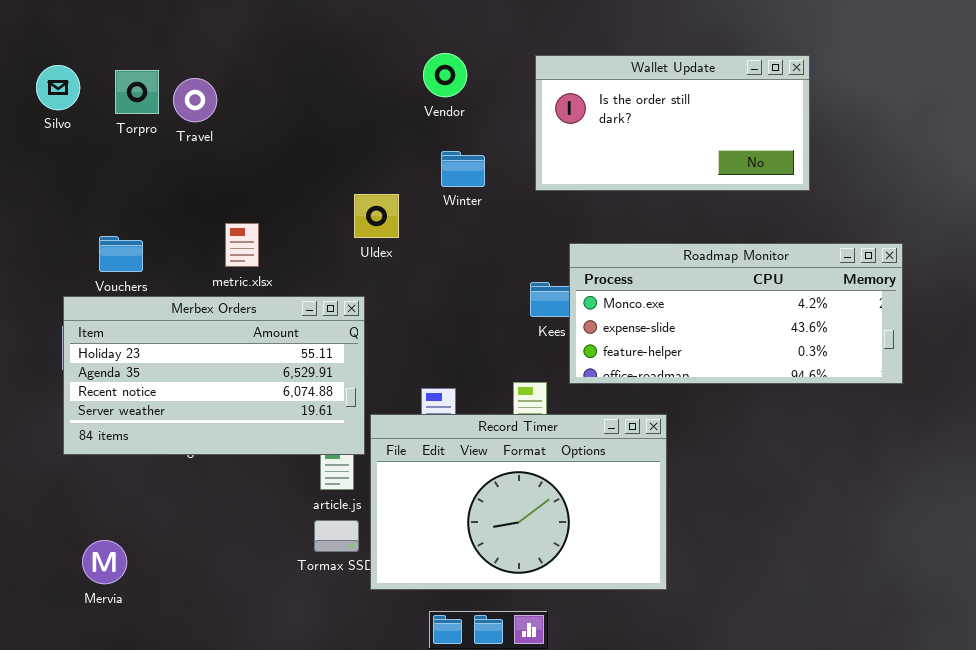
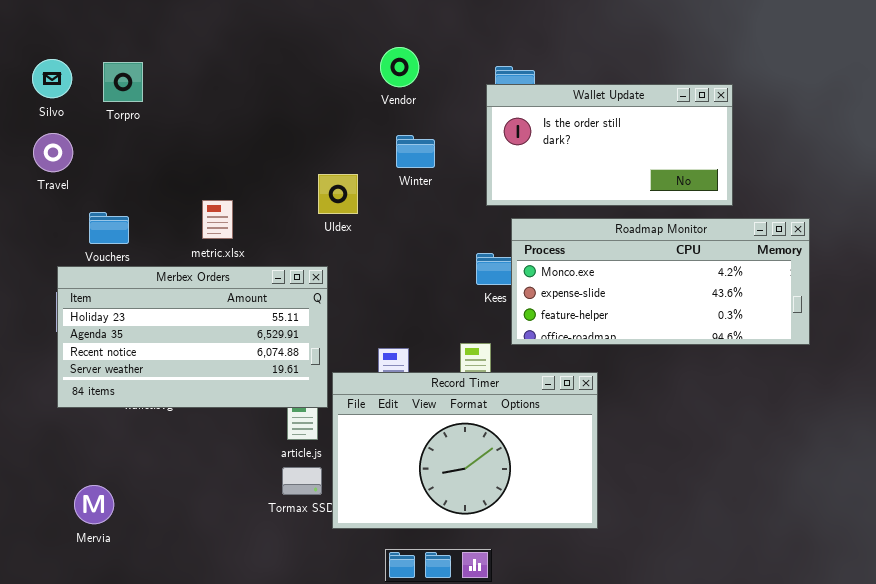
Wallet Update: [535,55,810,191] -> [486,84,733,206], moved
Travel: [173,78,217,122] -> [33,133,73,172], moved

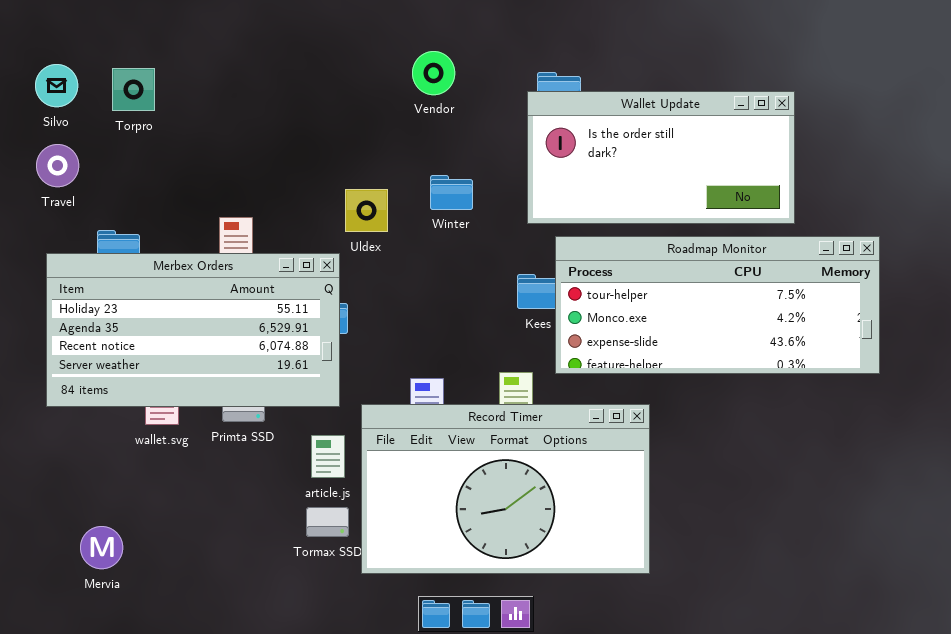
Winter: [396,135,435,168] -> [430,175,473,210], moved
Roadmap Monitor: [511,218,810,345] -> [555,236,880,374], scrolled up 1 row
Merbex Orders: [57,266,328,408] -> [46,253,340,407], moved

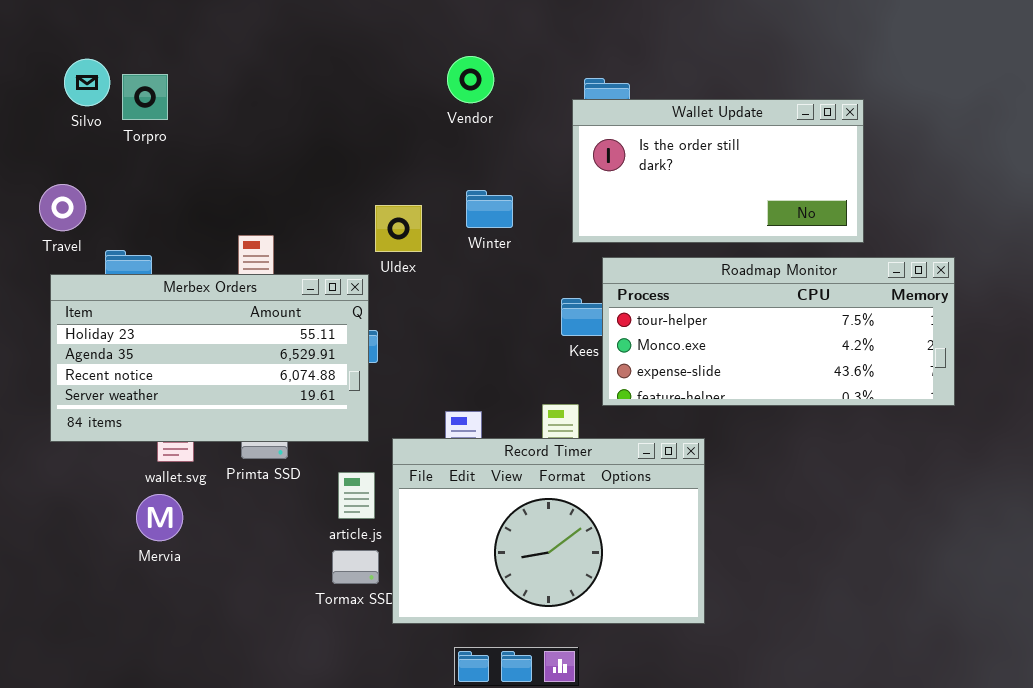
Silvo: [35,64,78,107] -> [64,59,110,106], moved
Travel: [36,144,79,187] -> [39,184,86,231], moved
Mervia: [80,526,123,569] -> [136,494,183,541], moved

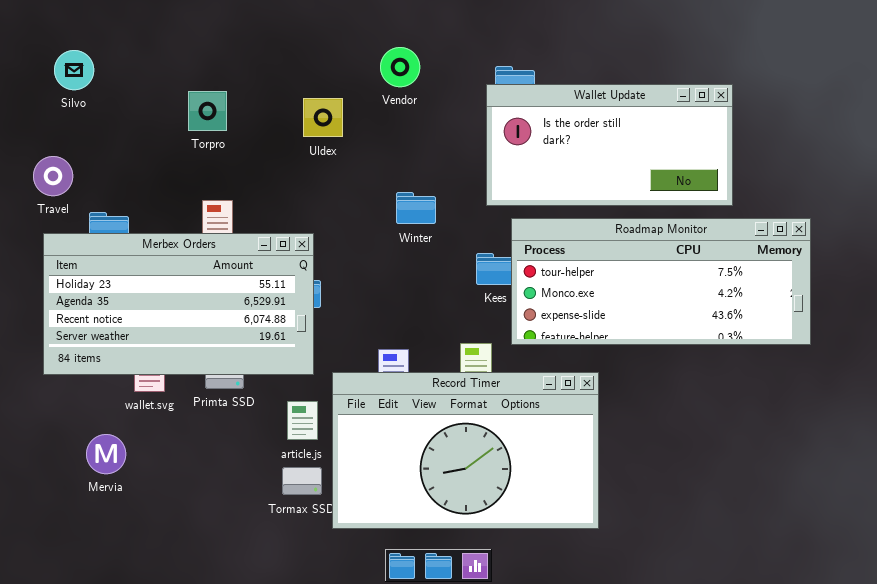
Torpro: [122,74,168,120] -> [188,91,227,131], moved
Winter: [466,190,513,228] -> [396,192,436,224], moved
Uldex: [375,205,422,252] -> [303,98,343,137], moved
Mervia: [136,494,183,541] -> [86,434,126,474], moved

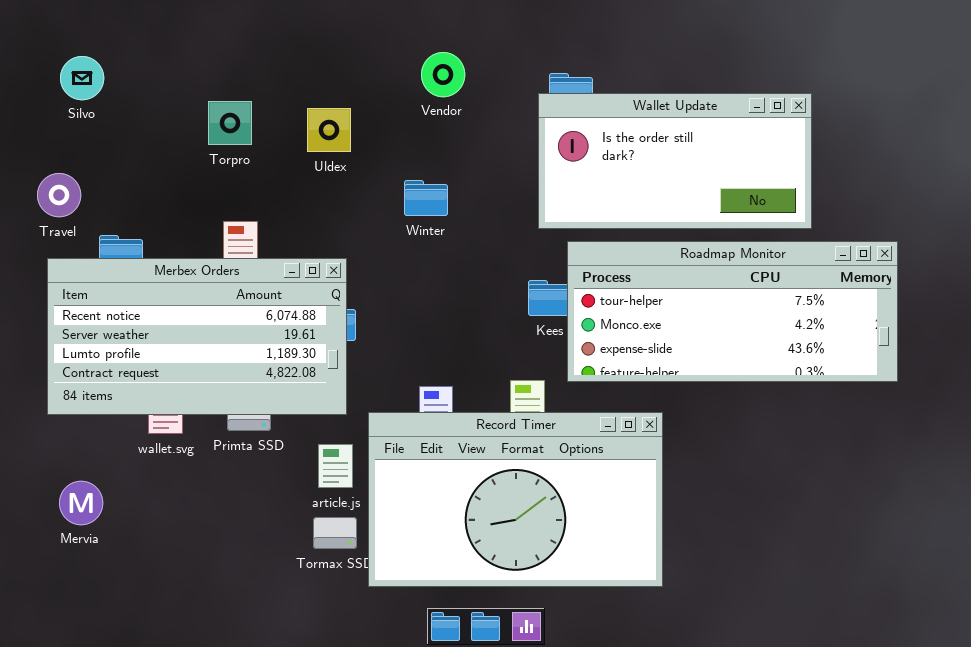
Uldex: [303,98,343,137] -> [307,108,351,152], moved
Winter: [396,192,436,224] -> [404,180,448,216], moved
Merbex Orders: [43,233,314,375] -> [47,258,347,415], scrolled down 2 rows
Mervia: [86,434,126,474] -> [59,481,103,525], moved

